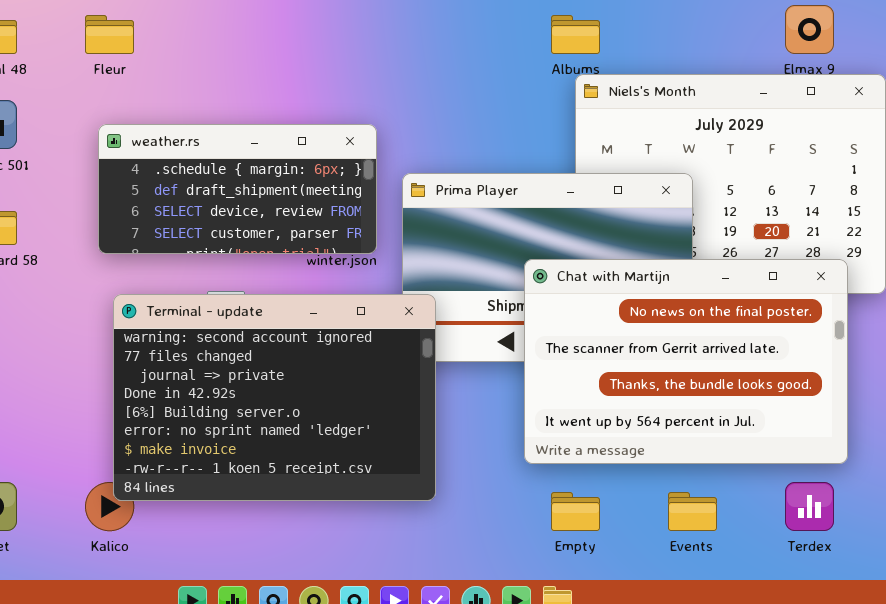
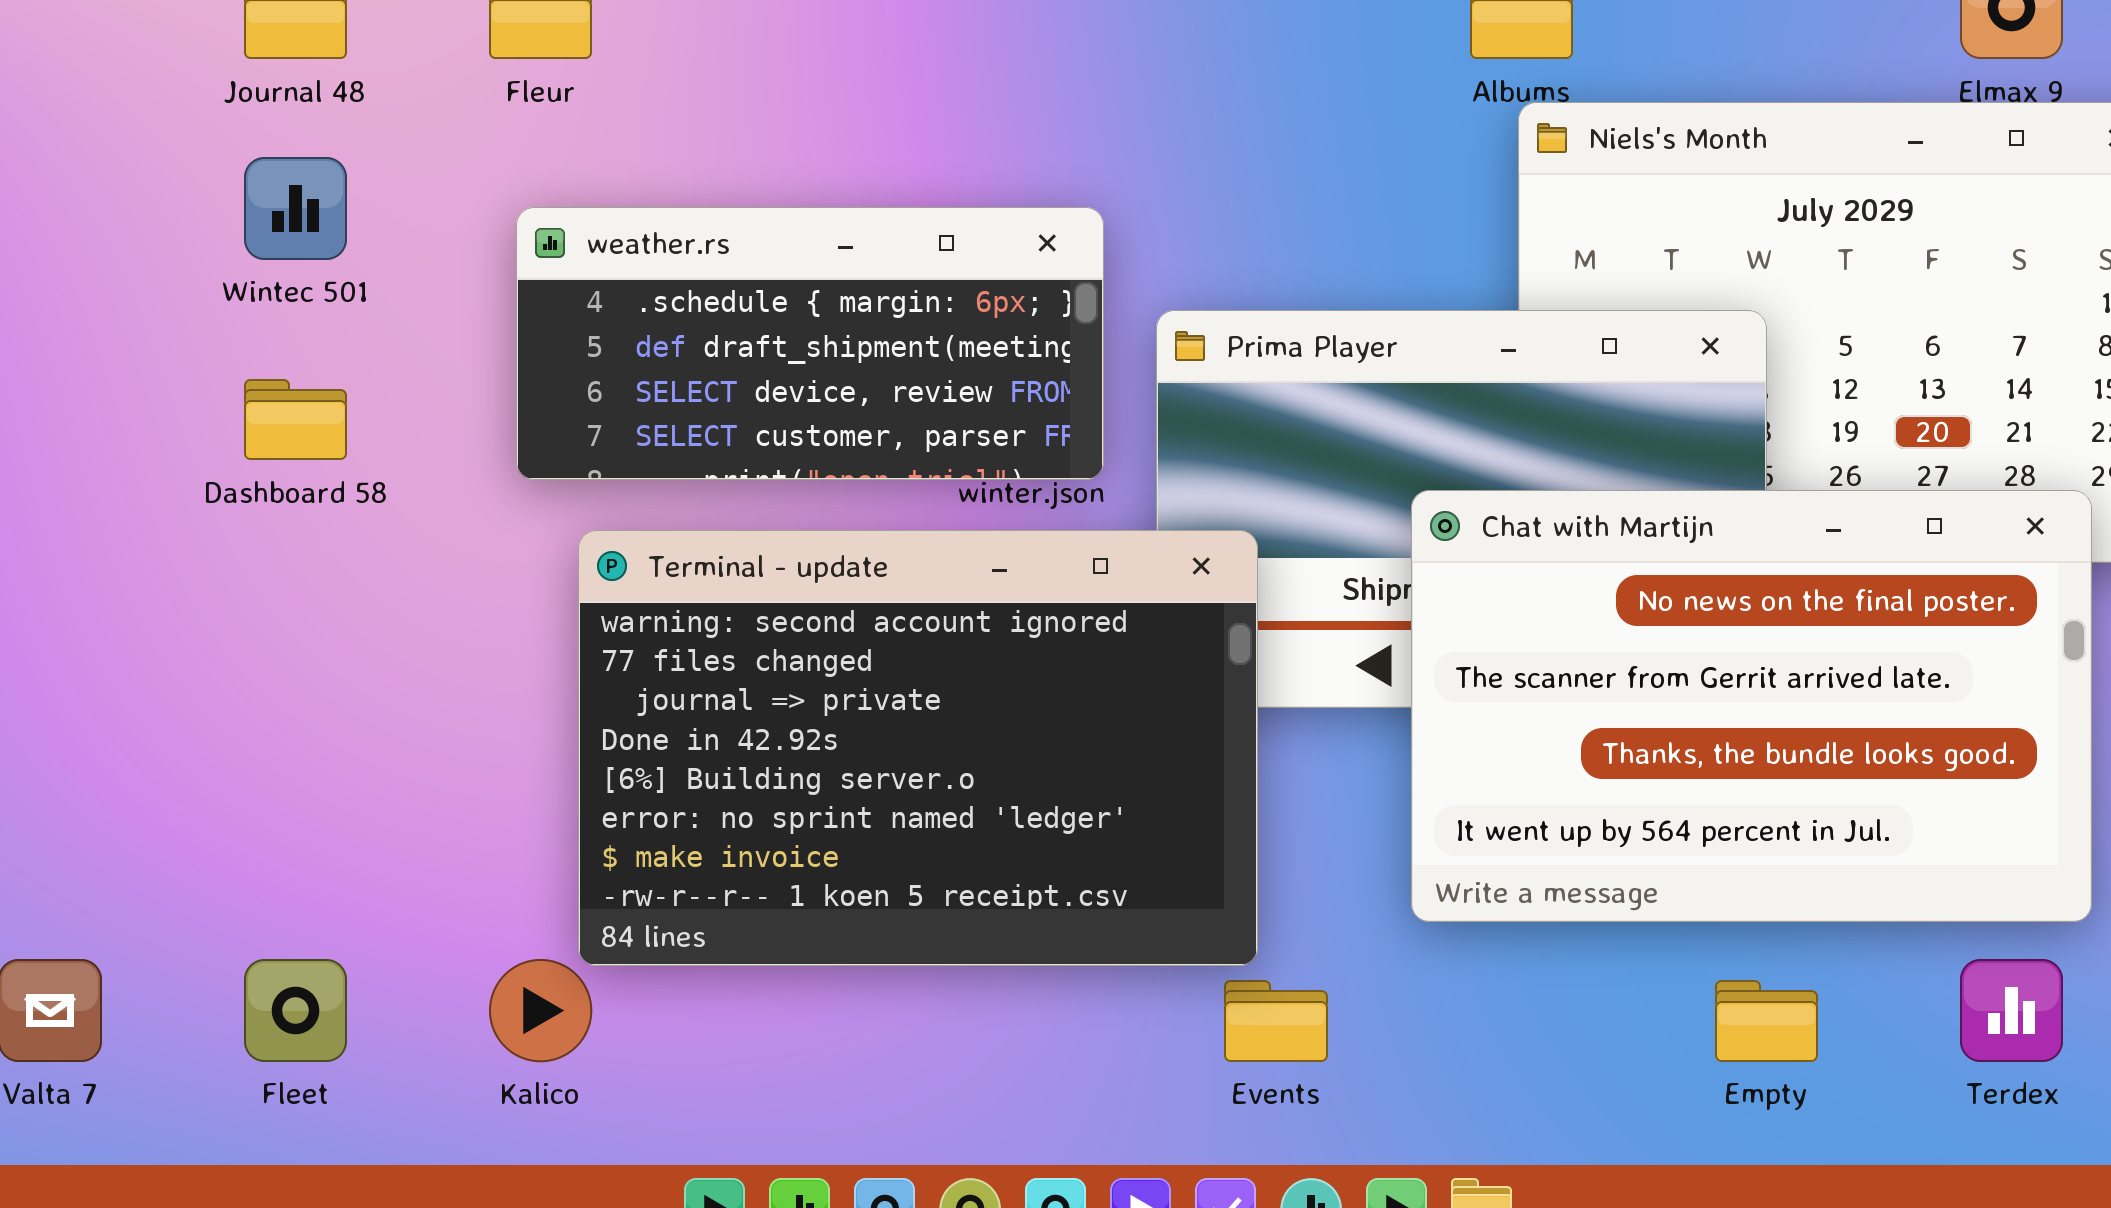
Terminal - update: [113,294,436,501] -> [578,530,1258,966], moved
Empty: [551,492,600,531] -> [1715,980,1818,1062], moved
Events: [668,492,717,531] -> [1224,980,1328,1062], moved

